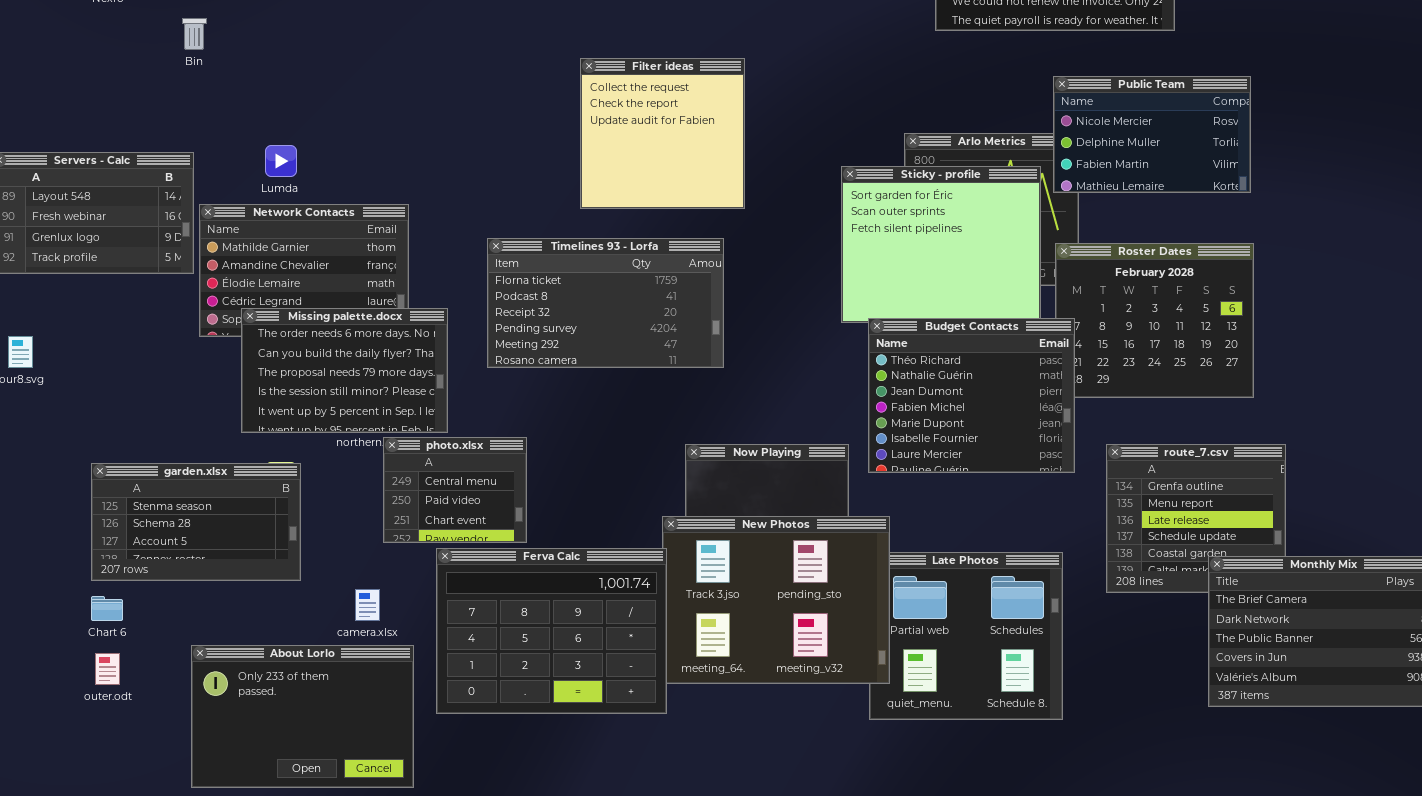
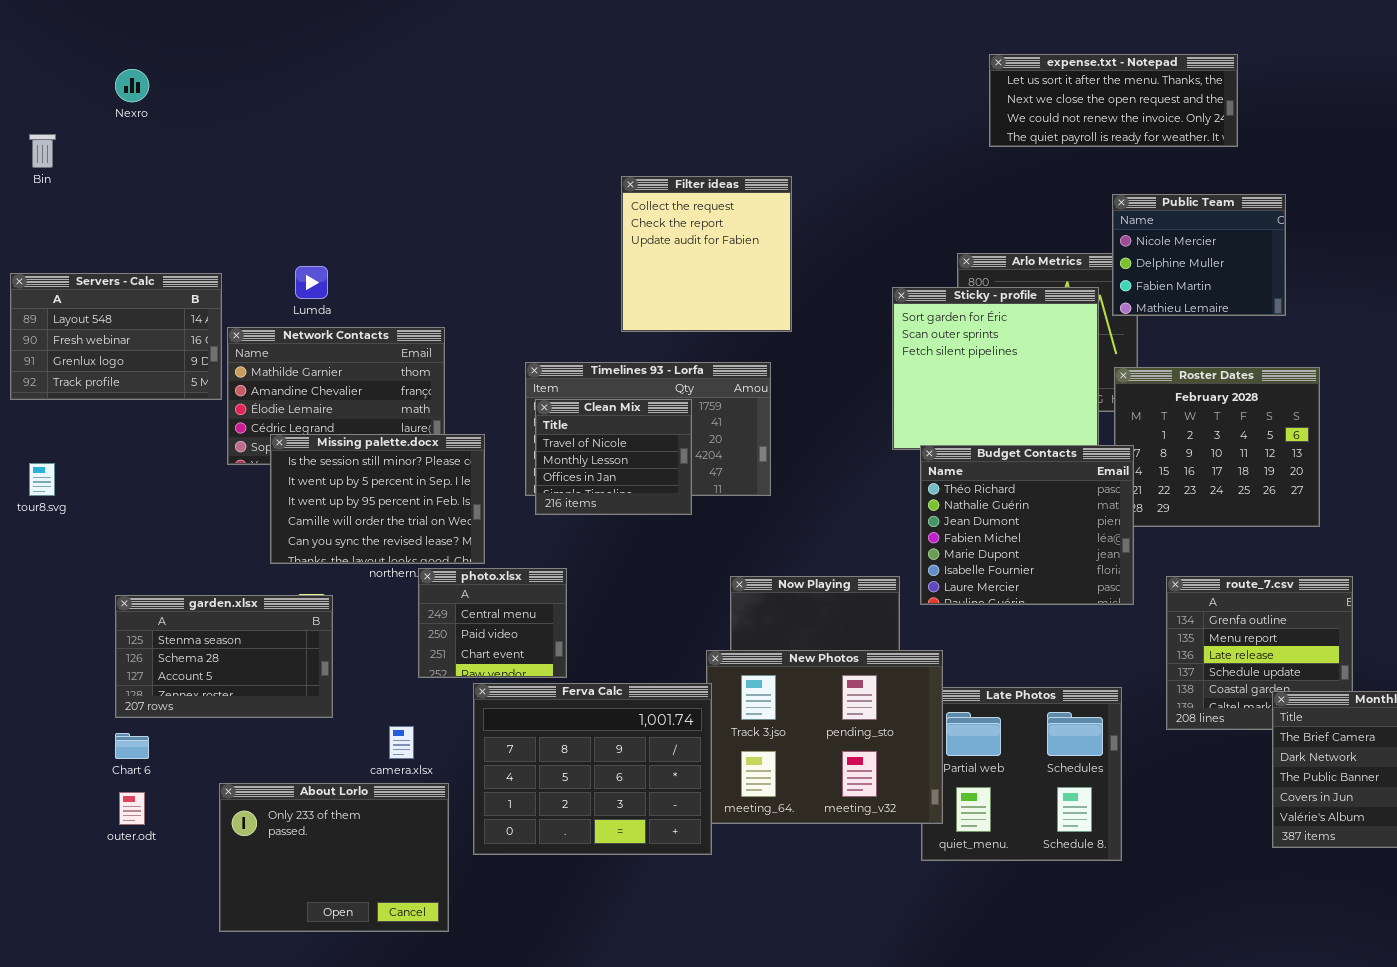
Bin: [182,18,207,50] -> [29,134,56,168], moved
Public Team: [1053,76,1251,193] -> [1112,194,1286,316], resized
Clean Mix: none -> [535,399,692,515], opened
Missing palette.docx: [241,308,448,433] -> [270,434,485,564], scrolled down 3 rows

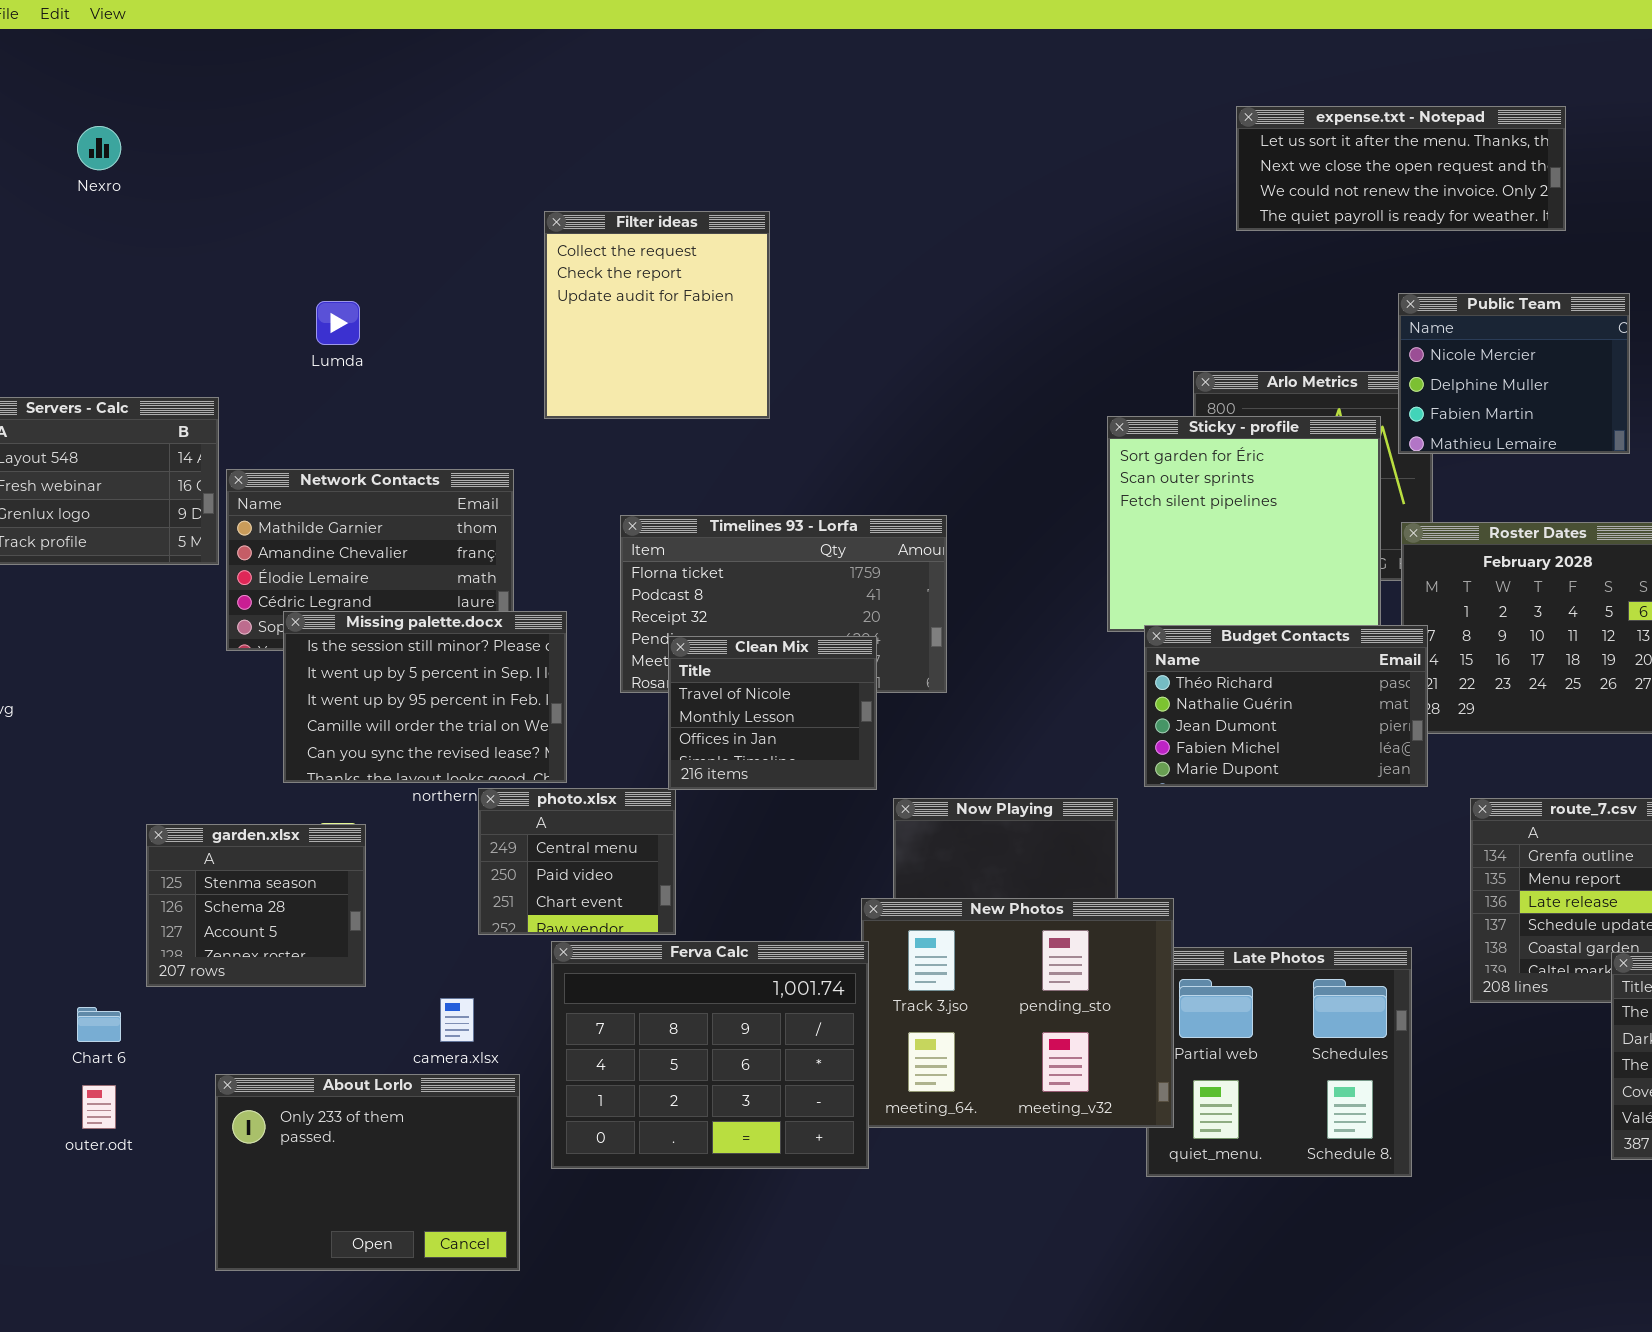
Filter ideas: [621,176,792,332] -> [544,211,770,419], moved
Lumda: [295,266,328,299] -> [316,301,360,345], moved
Clean Mix: [535,399,692,515] -> [668,636,877,790], moved
Budget Contacts: [920,445,1134,605] -> [1144,625,1428,787], resized
garden.xlsx: [115,595,333,718] -> [146,824,366,987], resized

